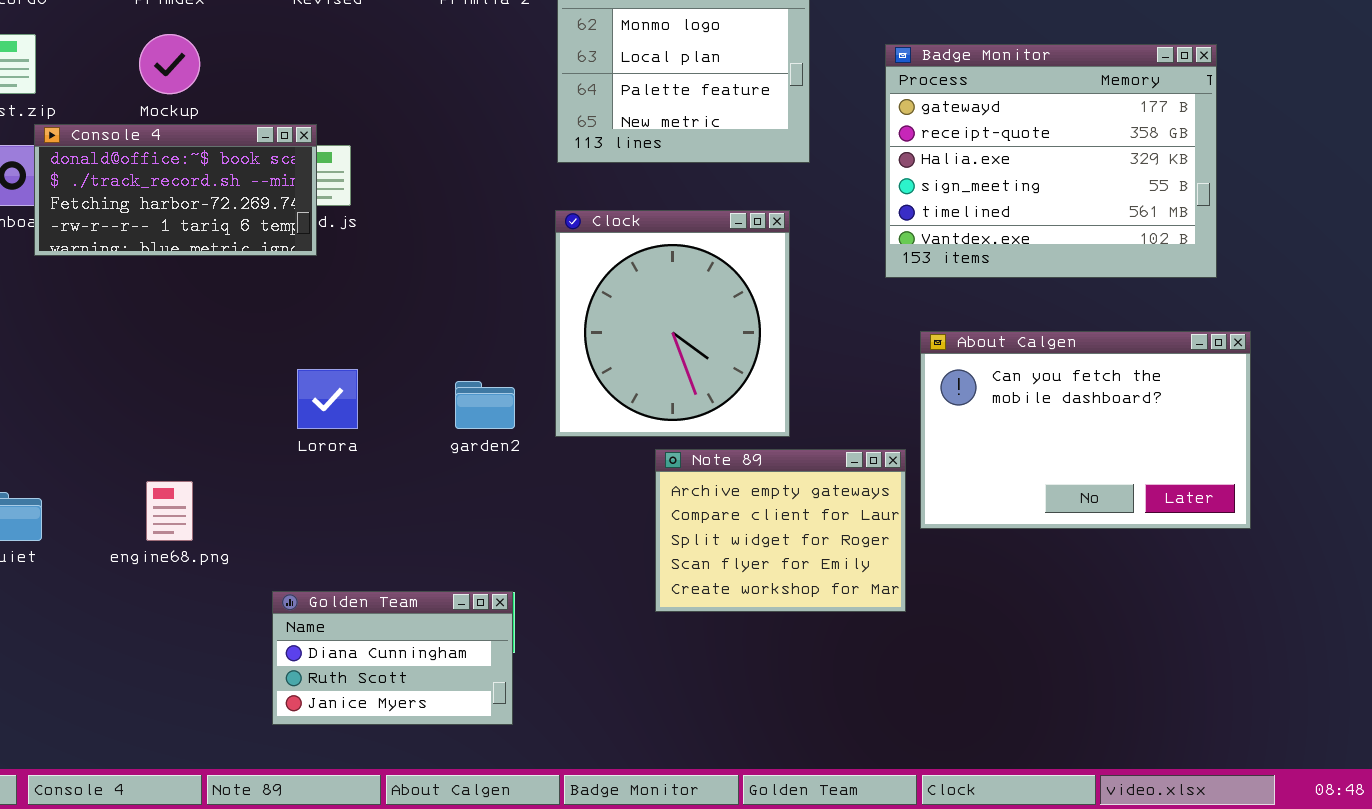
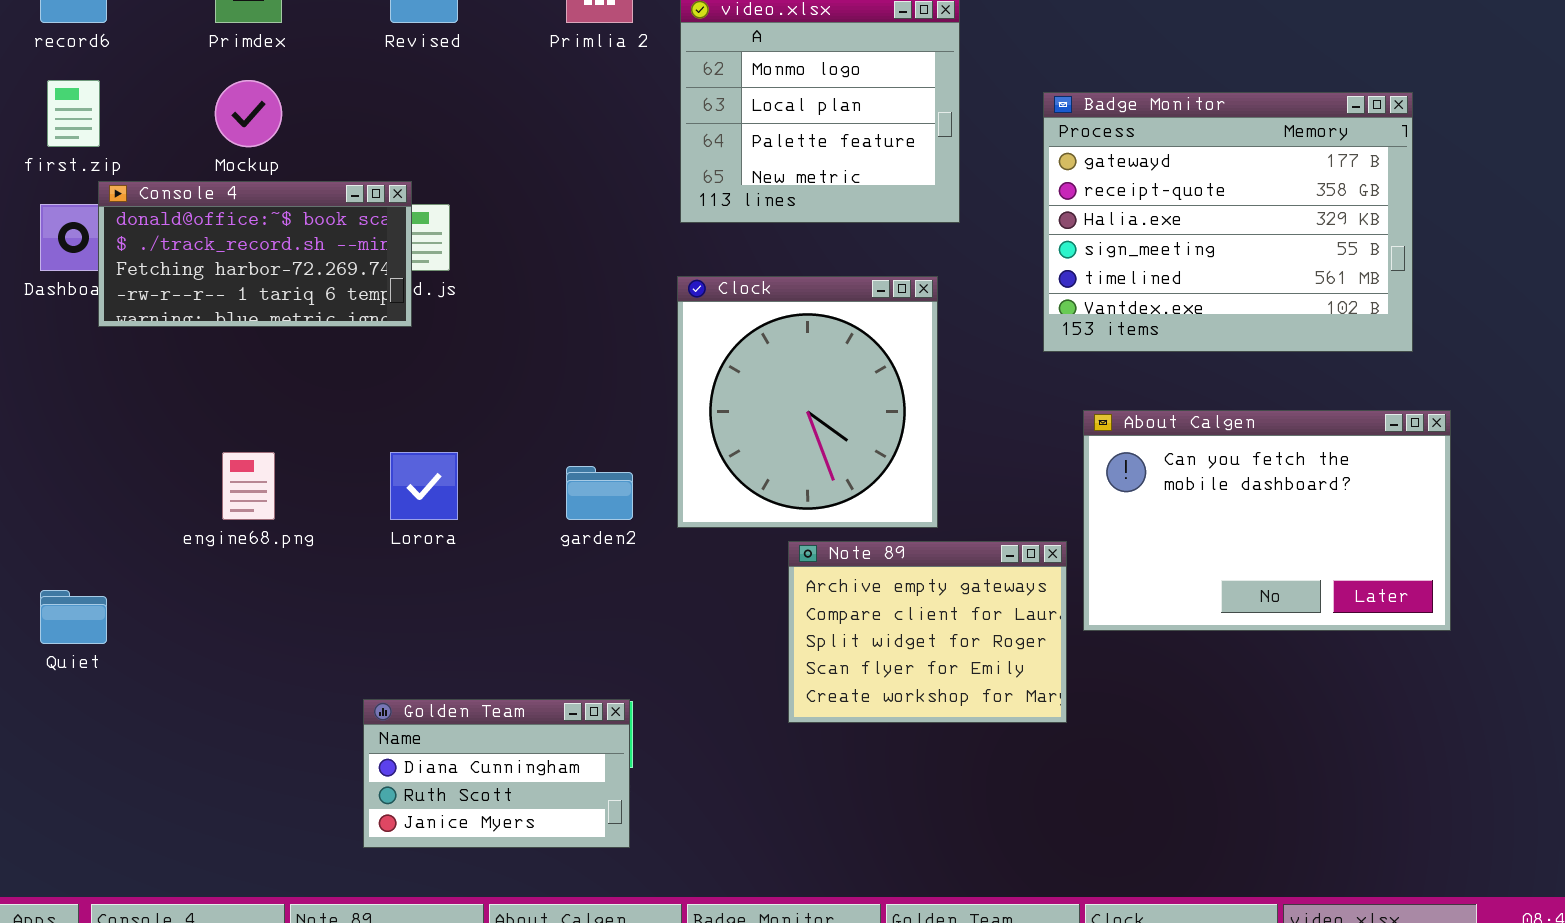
engine68.png: [146,481,193,541] -> [222,452,275,520], moved

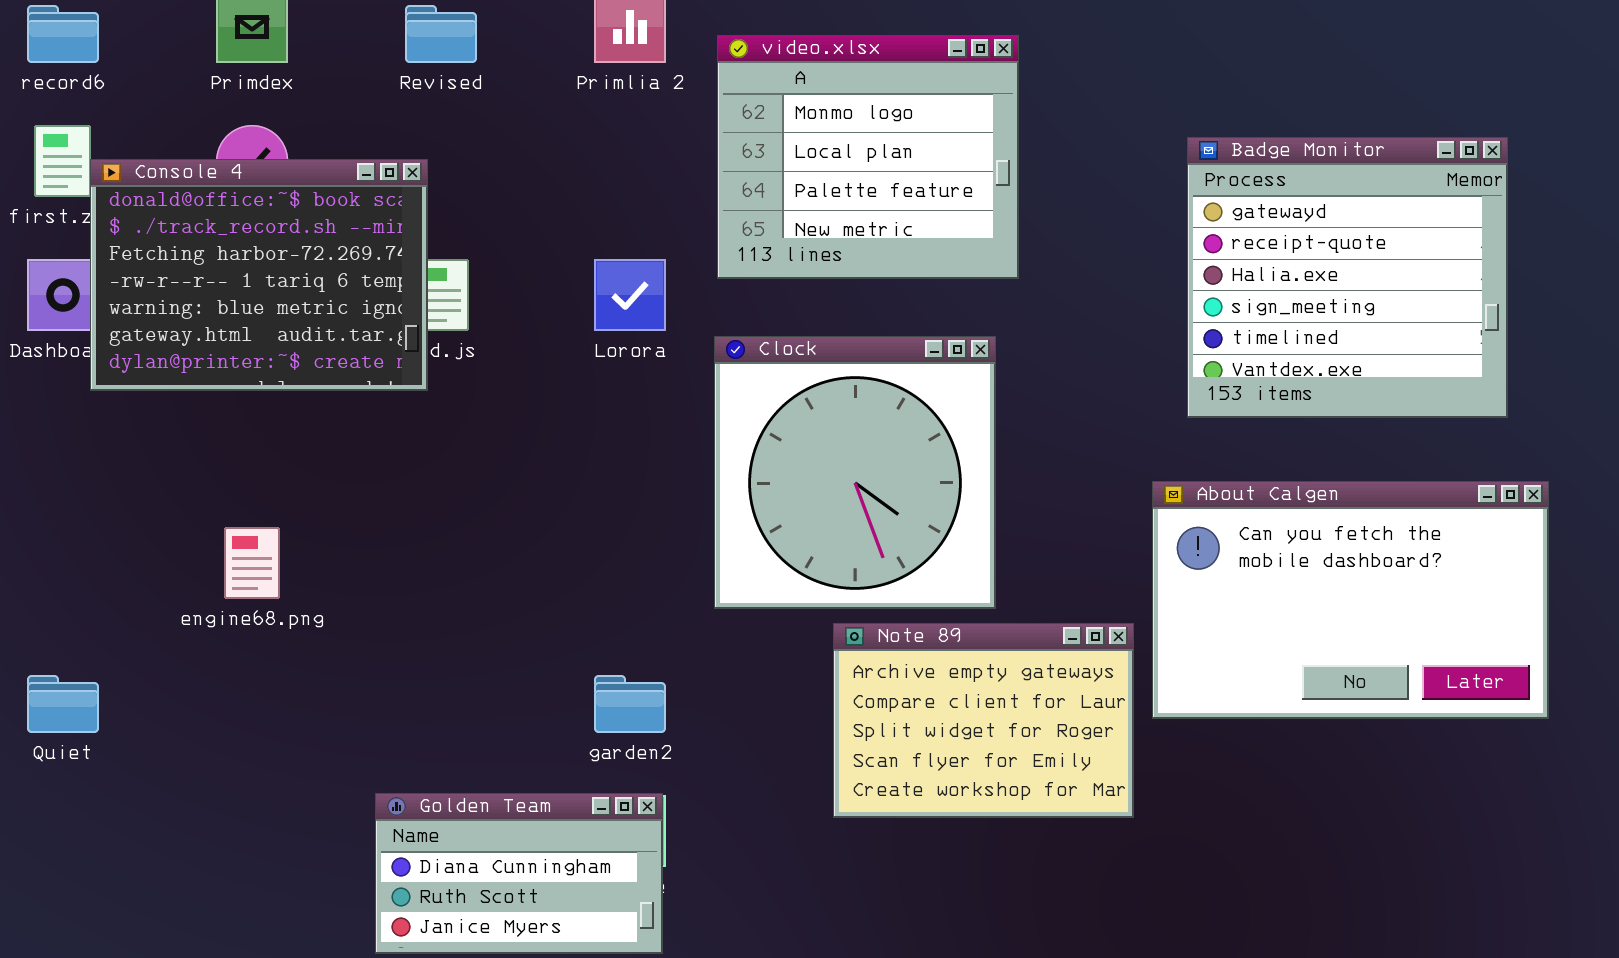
Badge Monitor: [1043,92,1413,352] -> [1187,137,1508,418], resized
Console 4: [98,181,412,327] -> [90,159,428,391], resized
Lorora: [390,452,458,520] -> [594,259,666,331], moved
garden2: [566,466,633,520] -> [594,675,666,733], moved

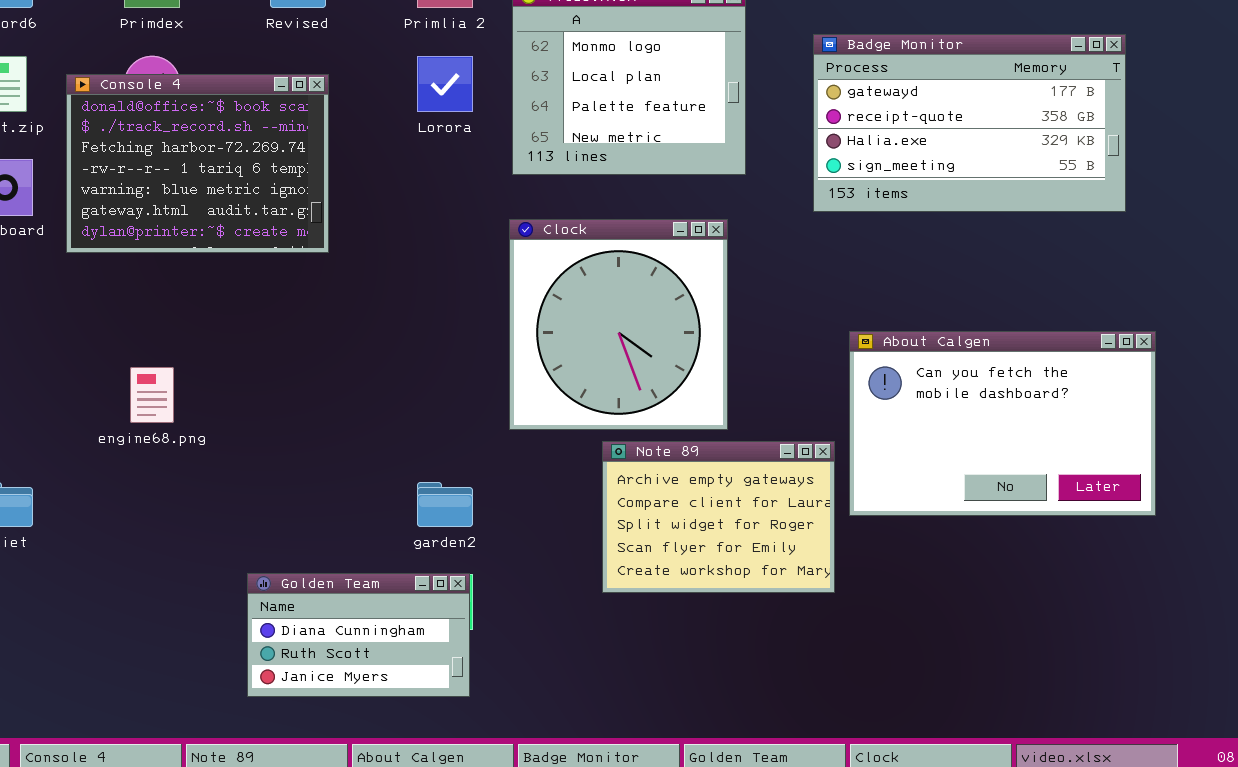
Badge Monitor: [1187,137,1508,418] -> [813,34,1126,212], moved, resized
Console 4: [90,159,428,391] -> [66,74,329,253], moved
Lorora: [594,259,666,331] -> [417,56,473,112], moved

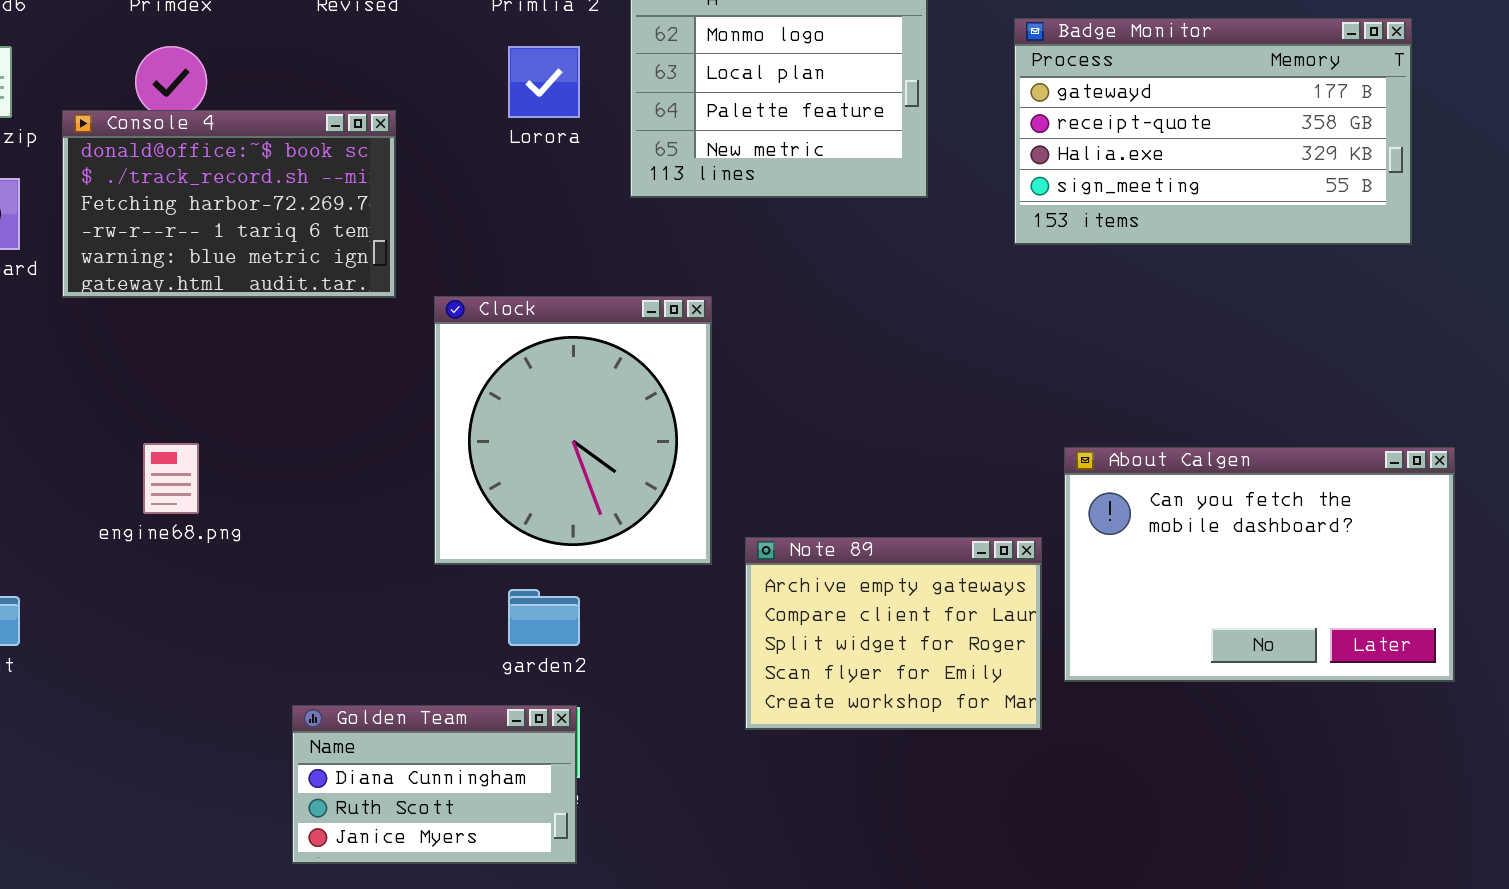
Console 4: [66,74,329,253] -> [62,110,396,298], resized
Clock: [509,219,728,430] -> [434,296,712,565], moved
About Calgen: [849,331,1156,516] -> [1064,447,1455,682], moved

